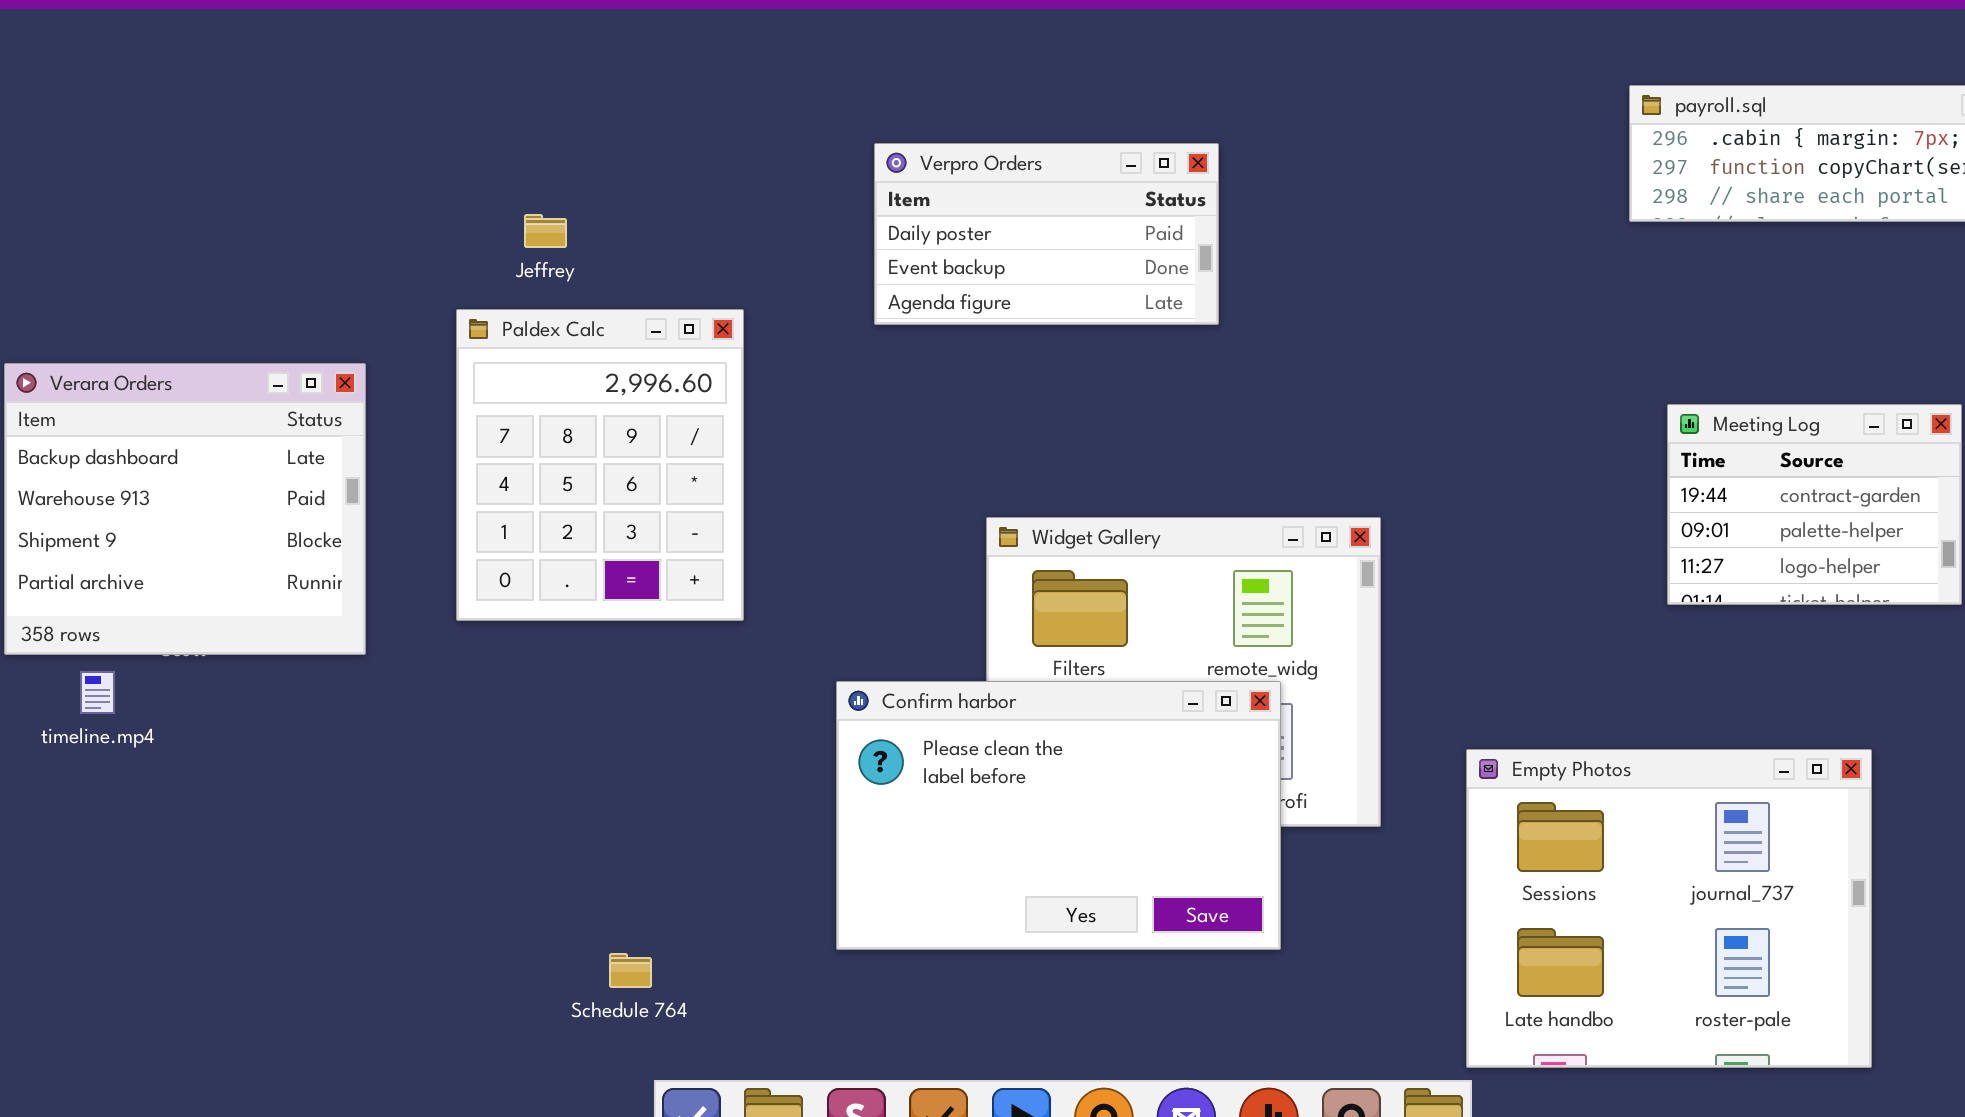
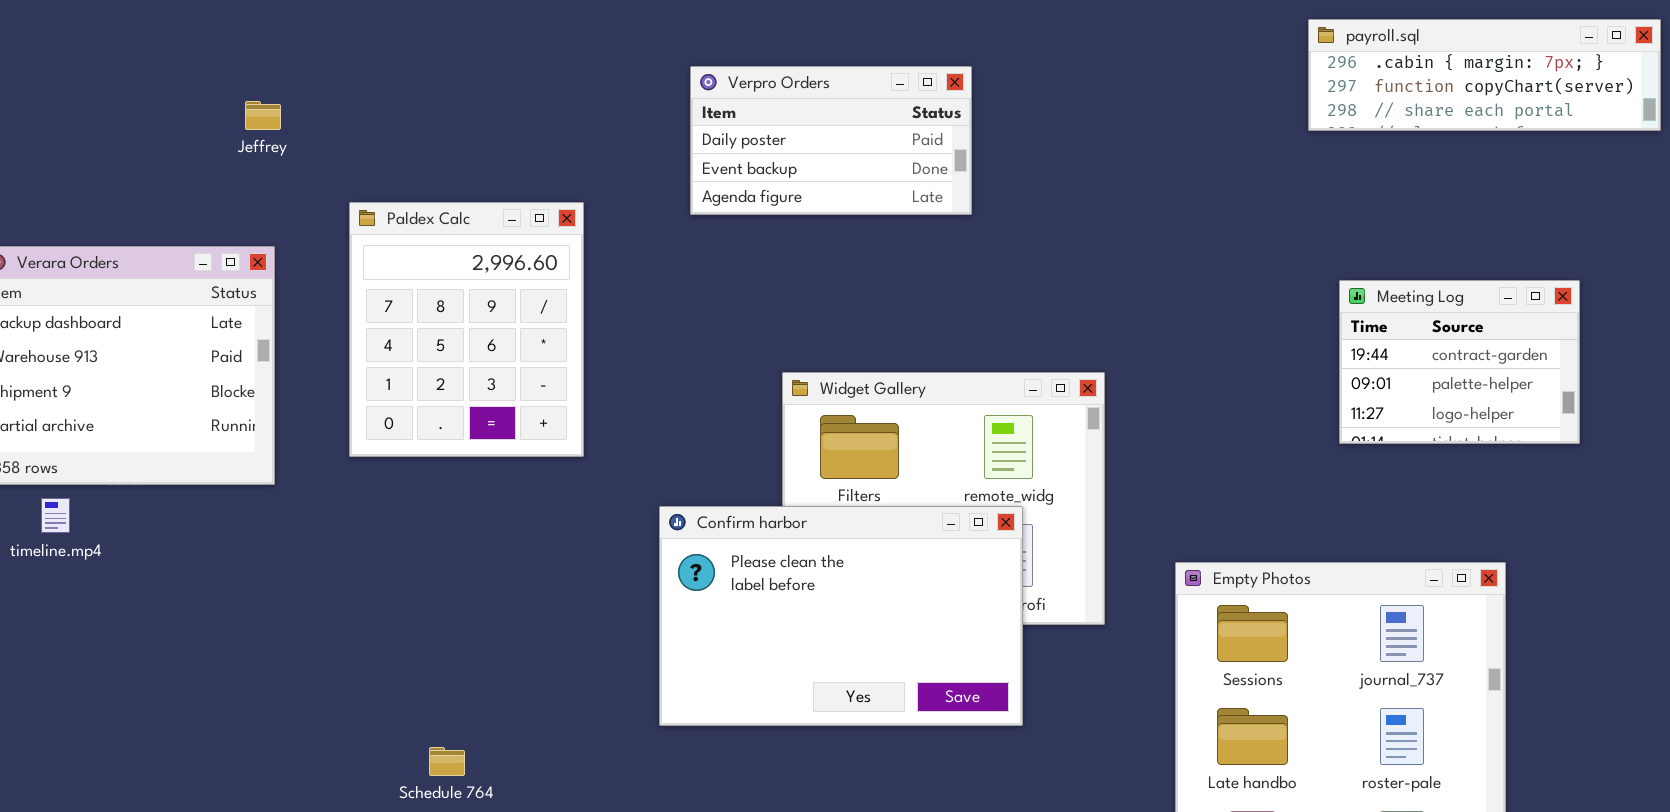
Jeffrey: [524,214,567,248] -> [245,101,281,130], moved
Schedule 764: [609,953,652,988] -> [429,747,465,776], moved

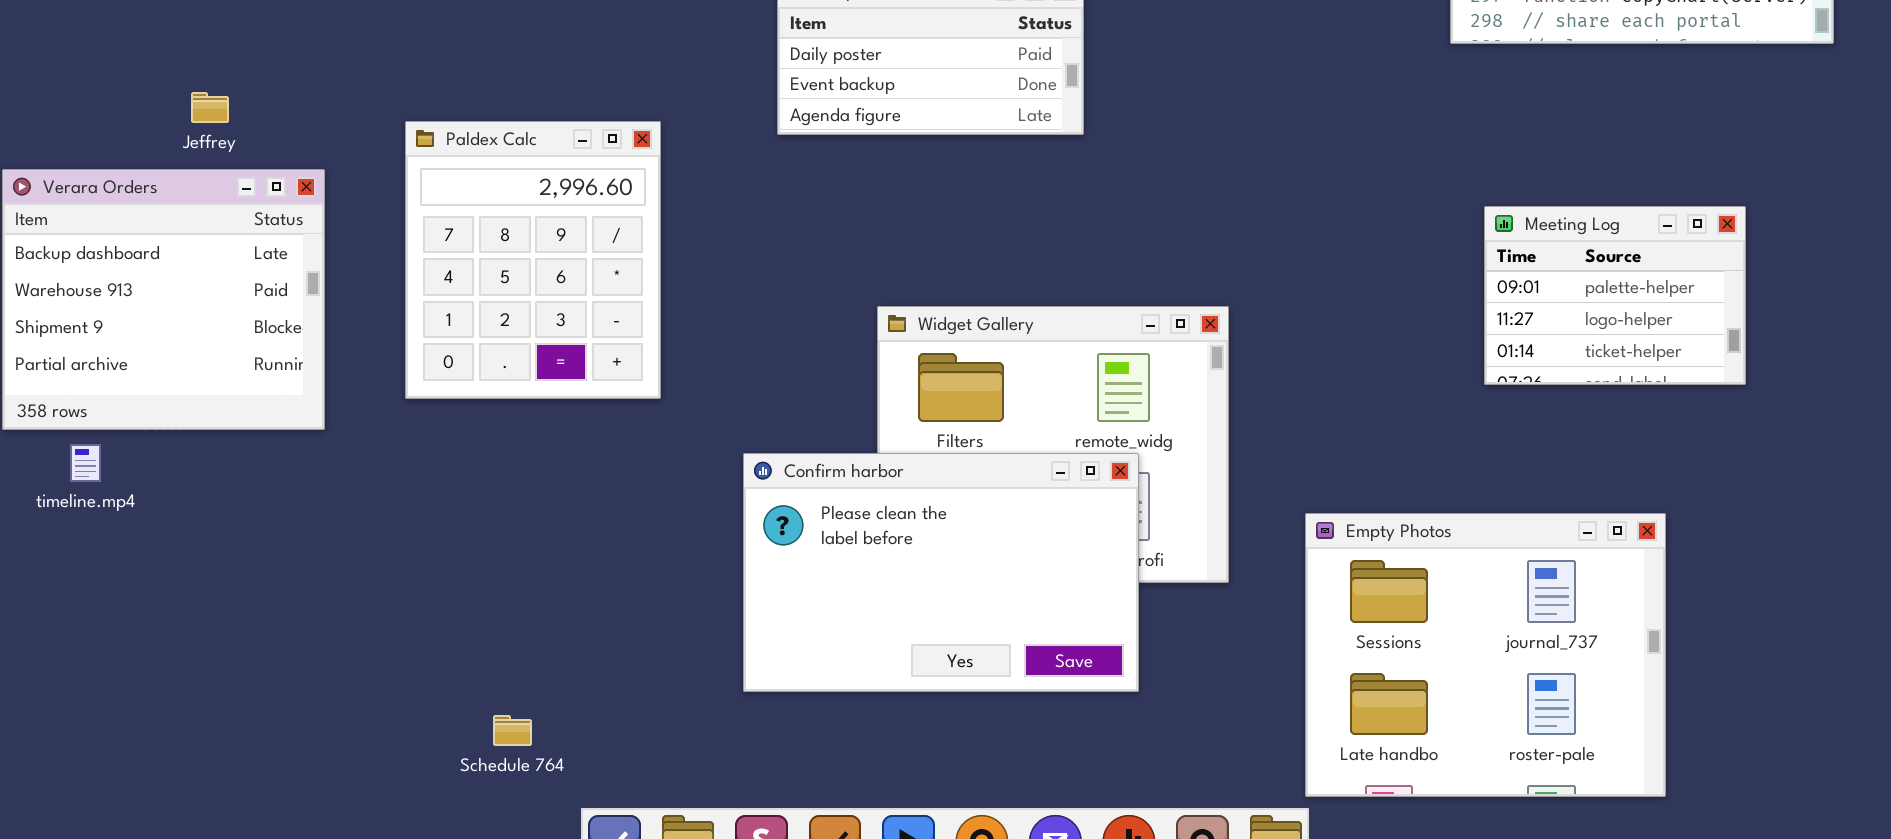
Jeffrey: [245,101,281,130] -> [191,92,229,123], moved
Meeting Log: [1339,280,1580,444] -> [1484,206,1746,385], scrolled down 1 row

